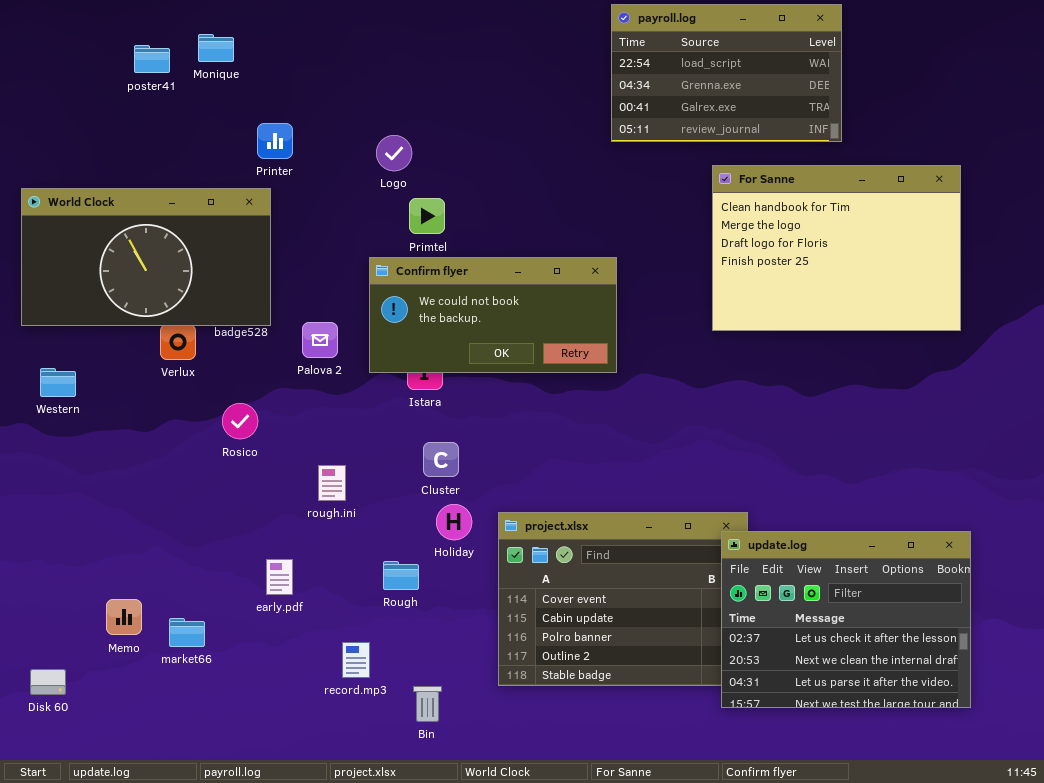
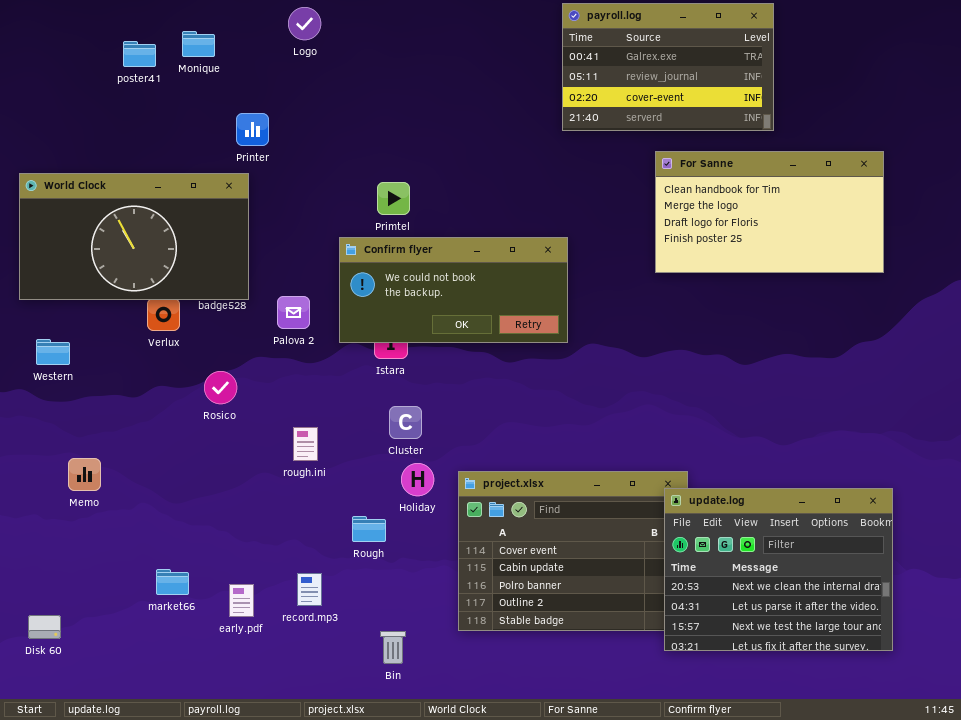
payroll.log: [611,4,842,142] -> [562,3,774,131], scrolled down 2 rows
Logo: [376,135,412,171] -> [288,7,321,40], moved
For Sanne: [712,165,961,331] -> [655,151,884,273], resized
update.log: [721,531,971,708] -> [664,488,893,651], scrolled down 1 row
early.pdf: [266,559,293,595] -> [229,584,254,617], moved
Memo: [106,599,142,635] -> [68,458,101,491], moved
record.mp3: [342,642,370,678] -> [297,573,322,606], moved

